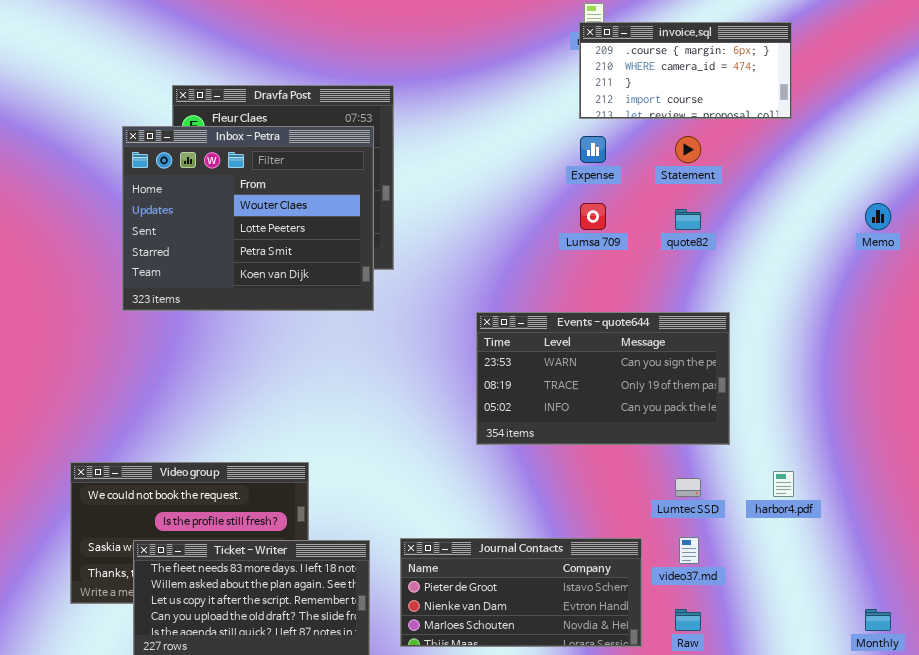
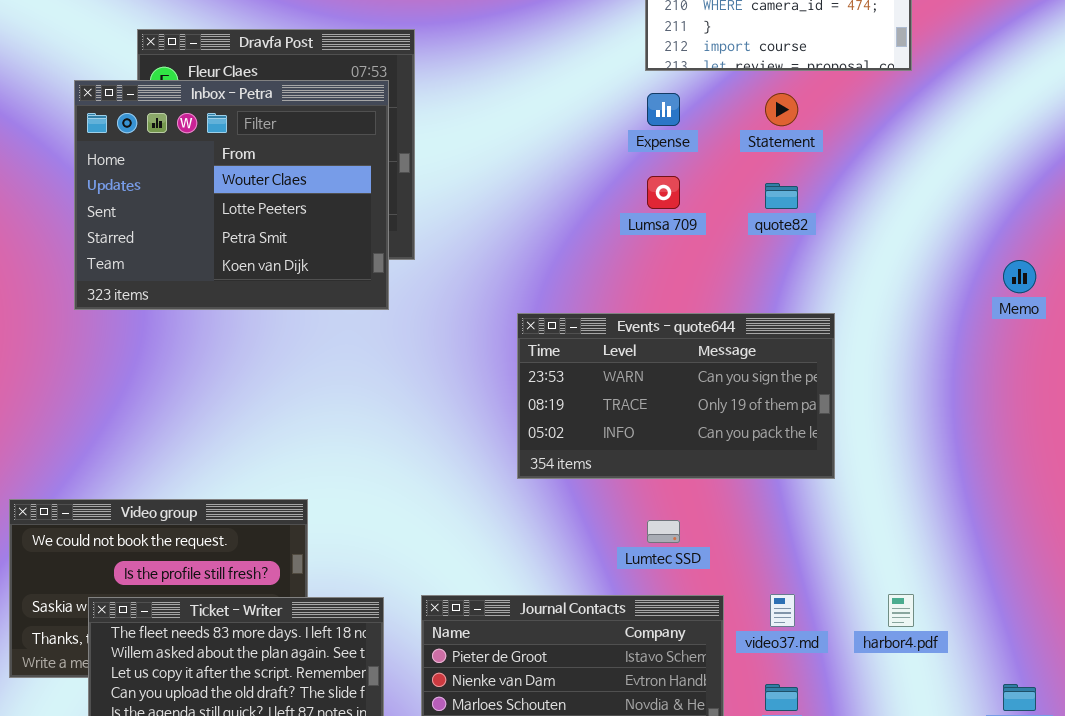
Memo: [865,203,891,230] -> [1003,260,1036,293], moved
harbor4.pdf: [773,471,794,497] -> [888,594,914,627], moved
Lumtec SSD: [675,478,701,497] -> [647,520,680,543], moved

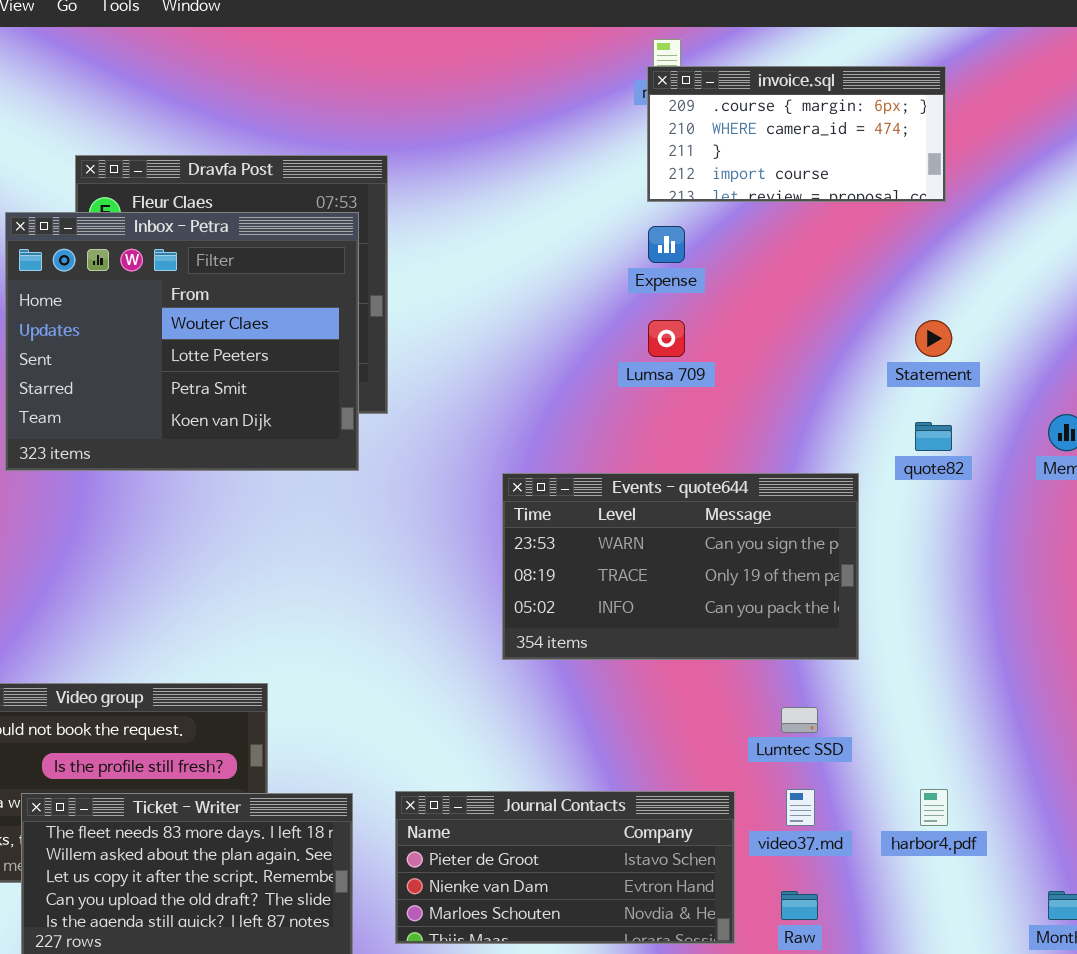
Statement: [765,93,798,126] -> [915,320,952,357], moved
quote82: [765,183,798,209] -> [915,422,952,451], moved
Lumtec SSD: [647,520,680,543] -> [781,707,818,733], moved

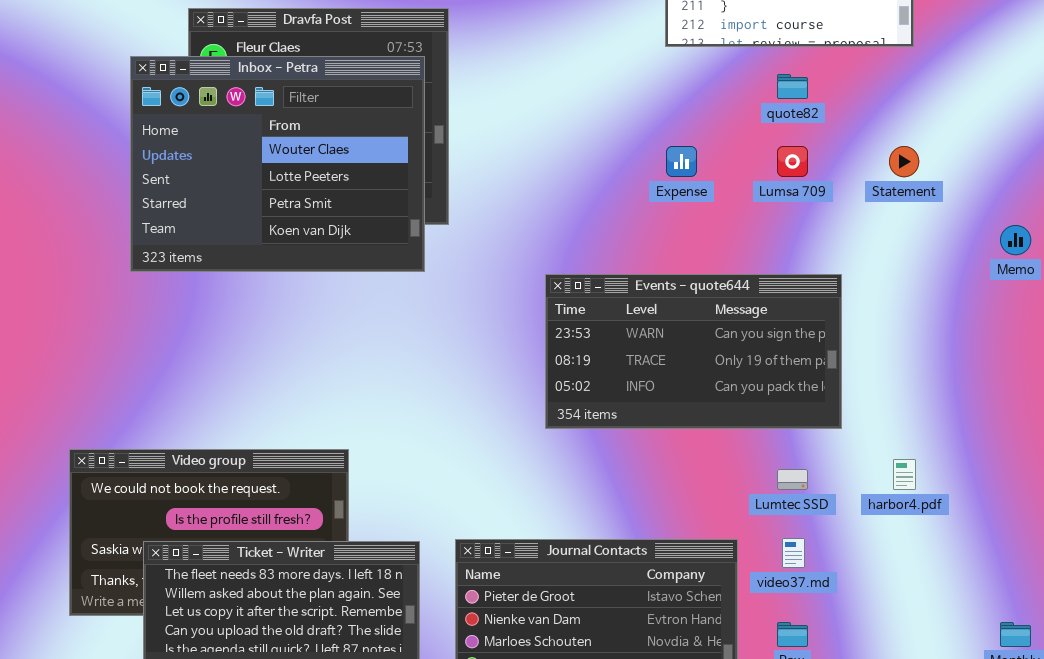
Expense: [648,226,685,263] -> [666,146,697,177], moved
Lumsa 709: [648,320,685,357] -> [777,146,808,177], moved
quote82: [915,422,952,451] -> [777,74,808,99], moved
harbor4.pdf: [920,789,948,826] -> [893,459,916,490], moved

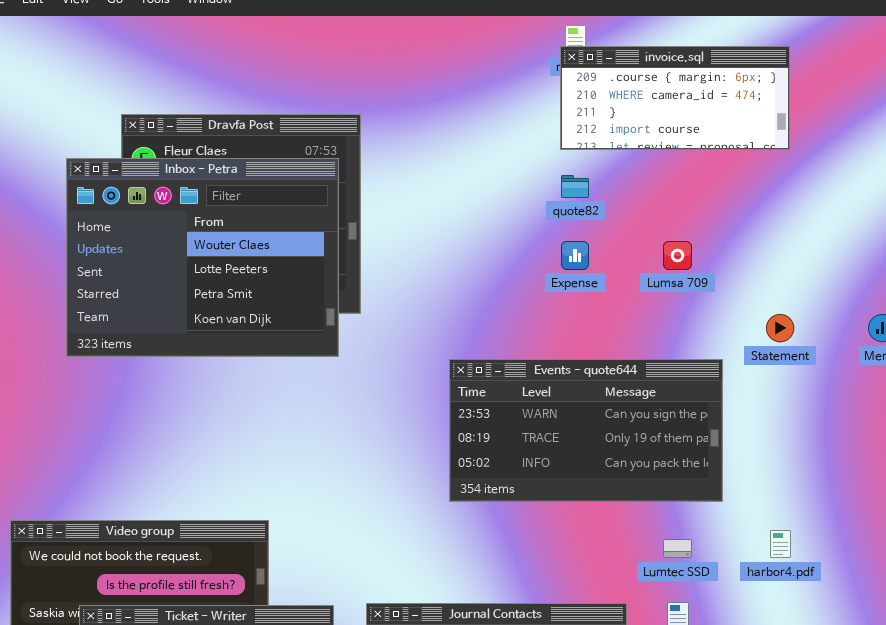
quote82: [777,74,808,99] -> [561,175,589,198], moved
Statement: [889,146,919,177] -> [766,314,794,342], moved

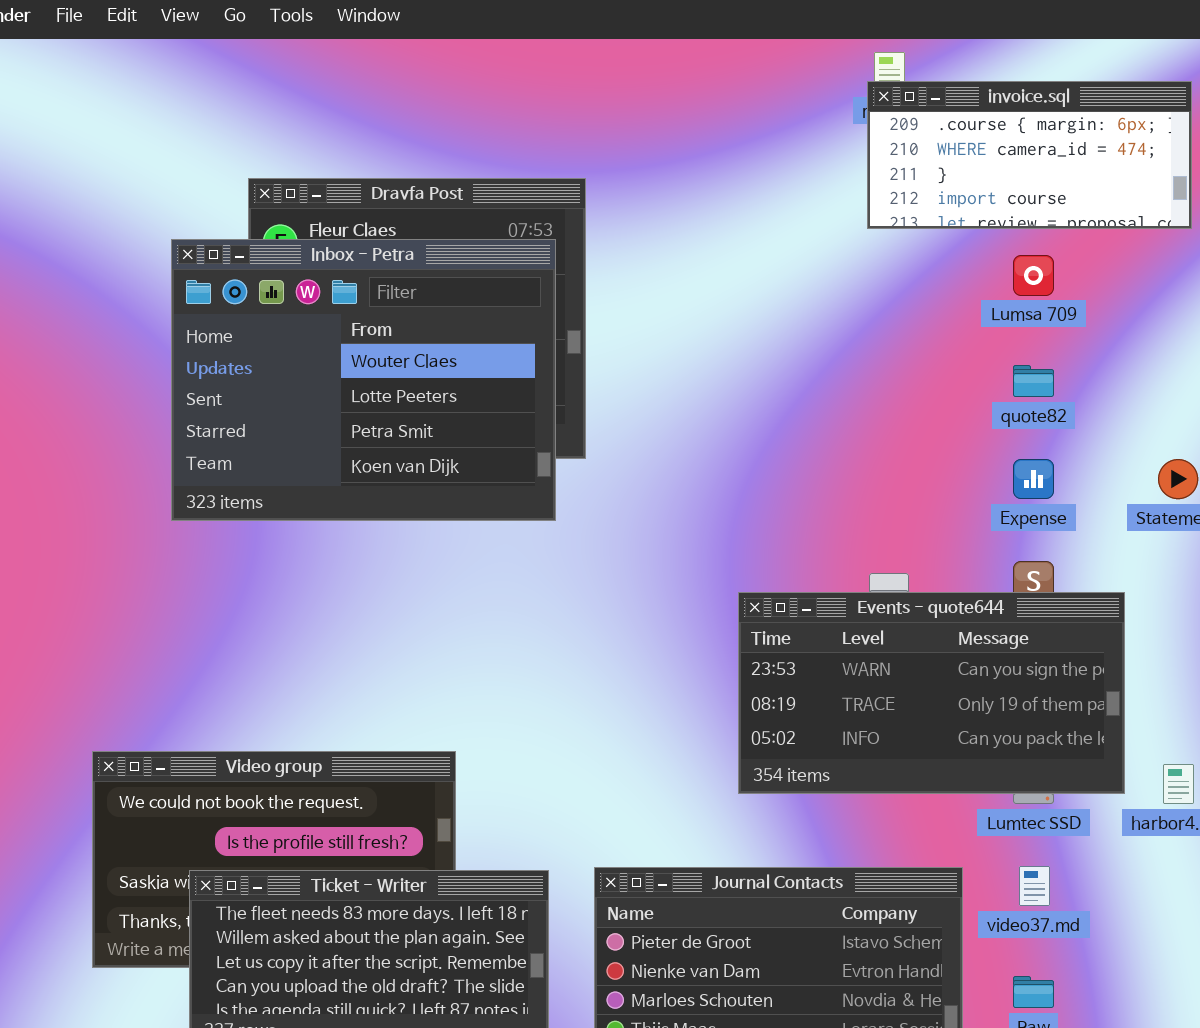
quote82: [561,175,589,198] -> [1013,365,1054,397], moved
Expense: [561,241,589,270] -> [1013,459,1054,499], moved
Lumsa 709: [663,241,692,270] -> [1013,255,1054,296], moved
Events - quote644: [449,359,723,502] -> [738,592,1125,794], moved

